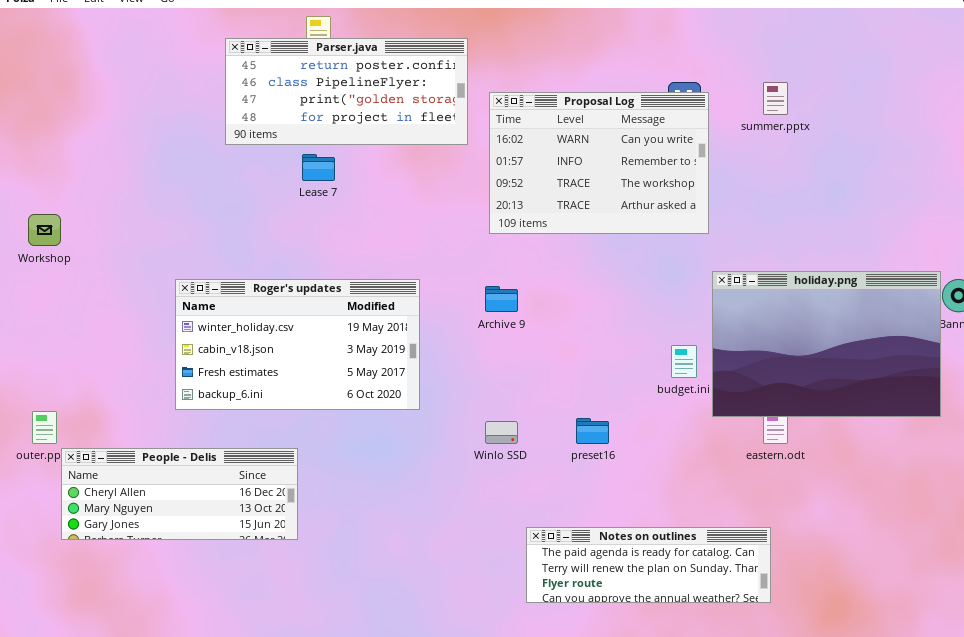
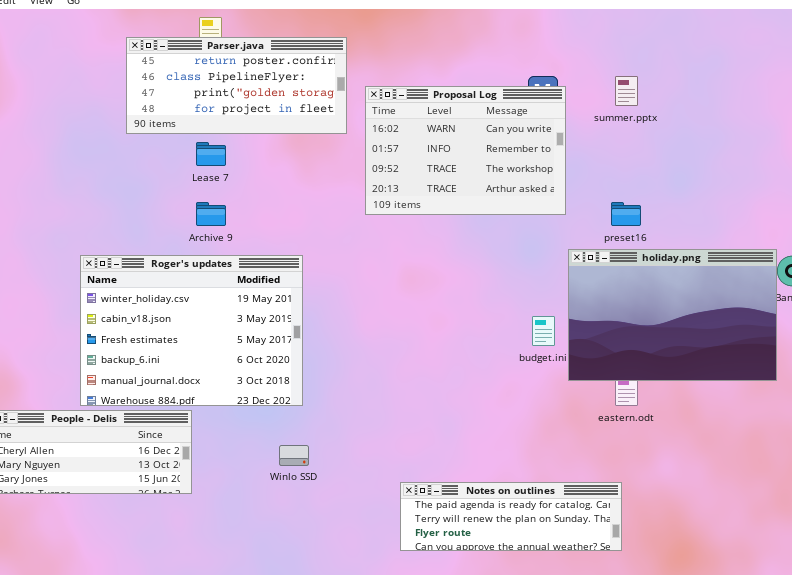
Roger's updates: [175,279,420,410] -> [80,255,303,406], resized
Archive 9: [485,286,518,312] -> [196,202,226,226], moved
preset16: [576,418,609,444] -> [611,202,641,226], moved
Winlo SSD: [485,421,518,444] -> [279,445,309,466], moved

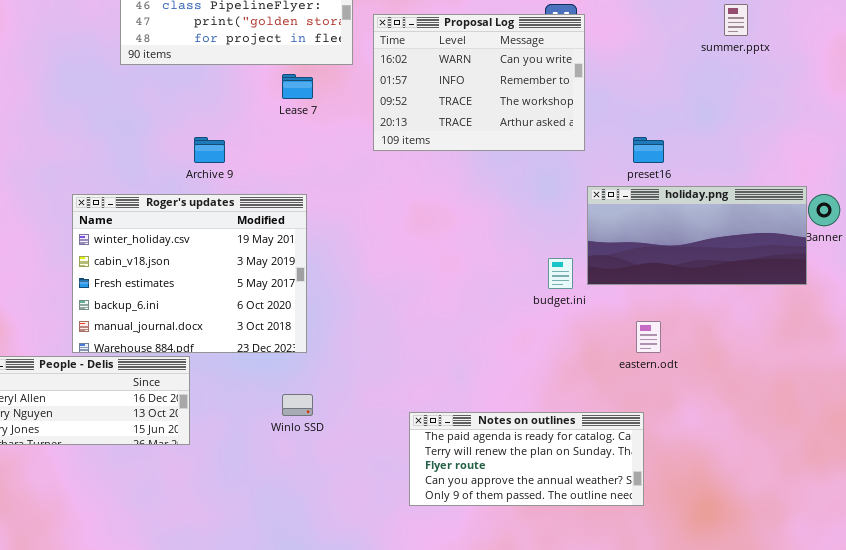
summer.pptx: [615,76,638,106] -> [724,4,748,36], moved
Lease 7: [196,142,226,166] -> [282,74,313,99], moved
holiday.png: [568,249,777,381] -> [587,186,807,285], resized
Notes on outlines: [400,482,622,551] -> [409,412,644,506], resized

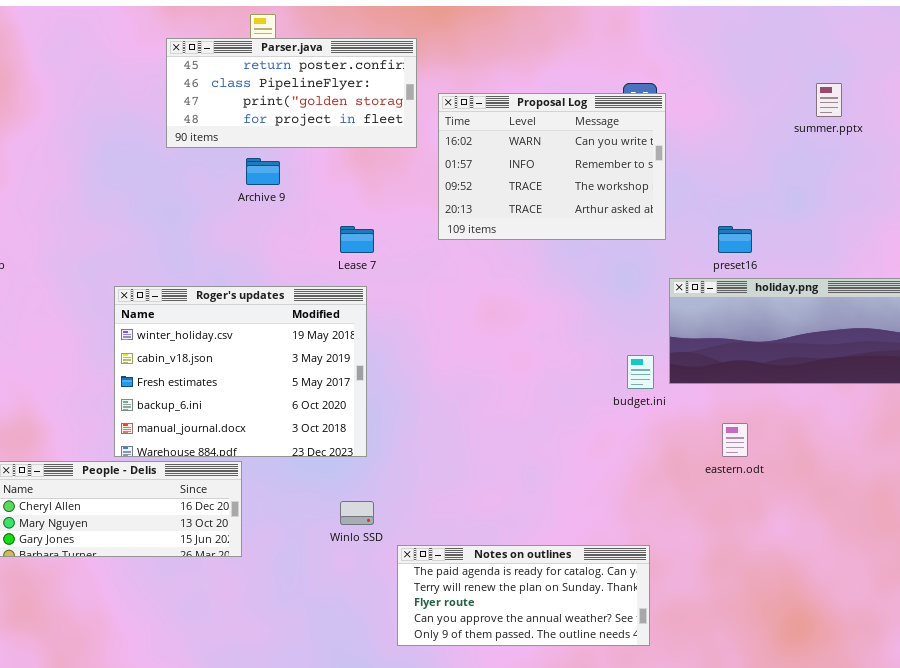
Lease 7: [282,74,313,99] -> [340,226,374,253], moved
Archive 9: [194,137,225,163] -> [246,158,280,185], moved
Notes on outlines: [409,412,644,506] -> [397,545,650,646], moved

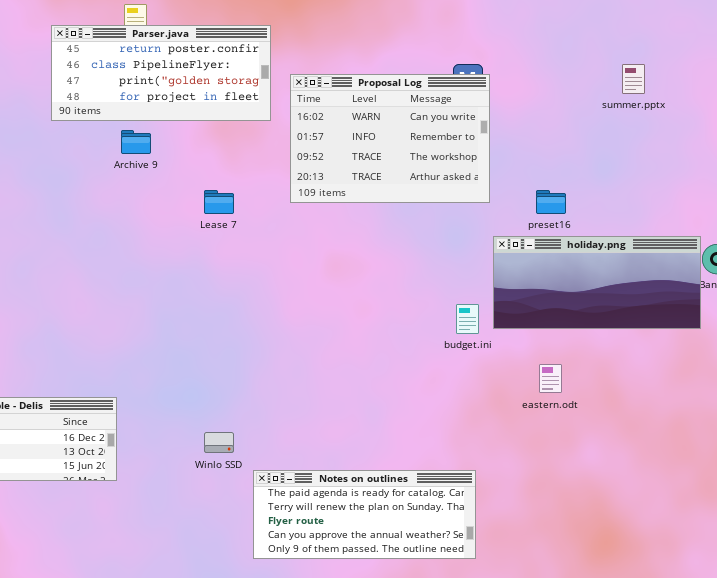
Roger's updates: [114,286,367,457] -> none, closed

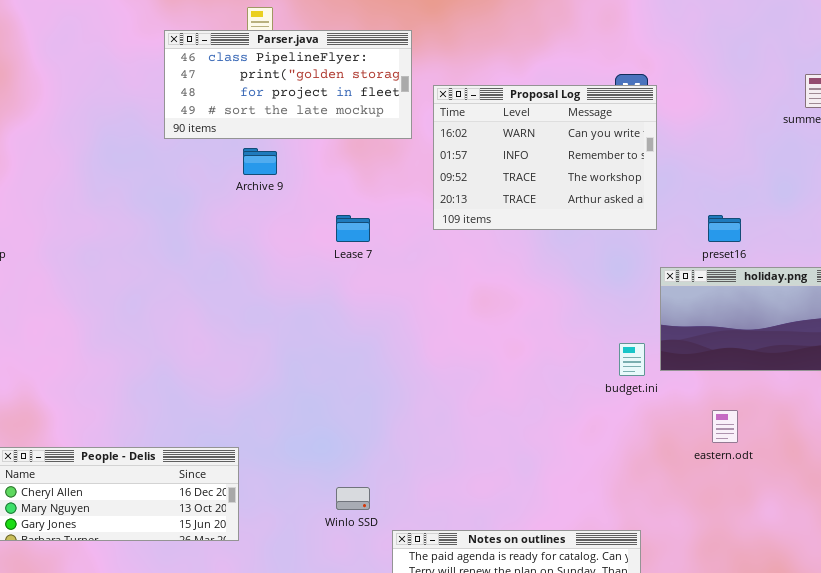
Parser.java: [51,25,271,121] -> [164,30,412,139], scrolled down 1 row

